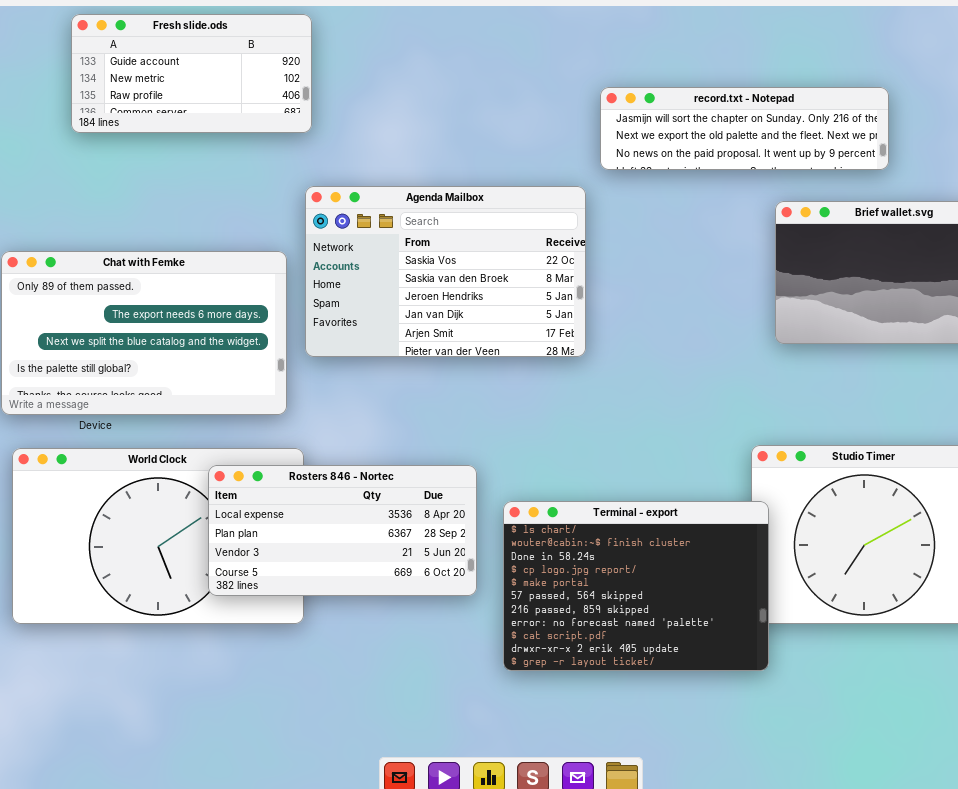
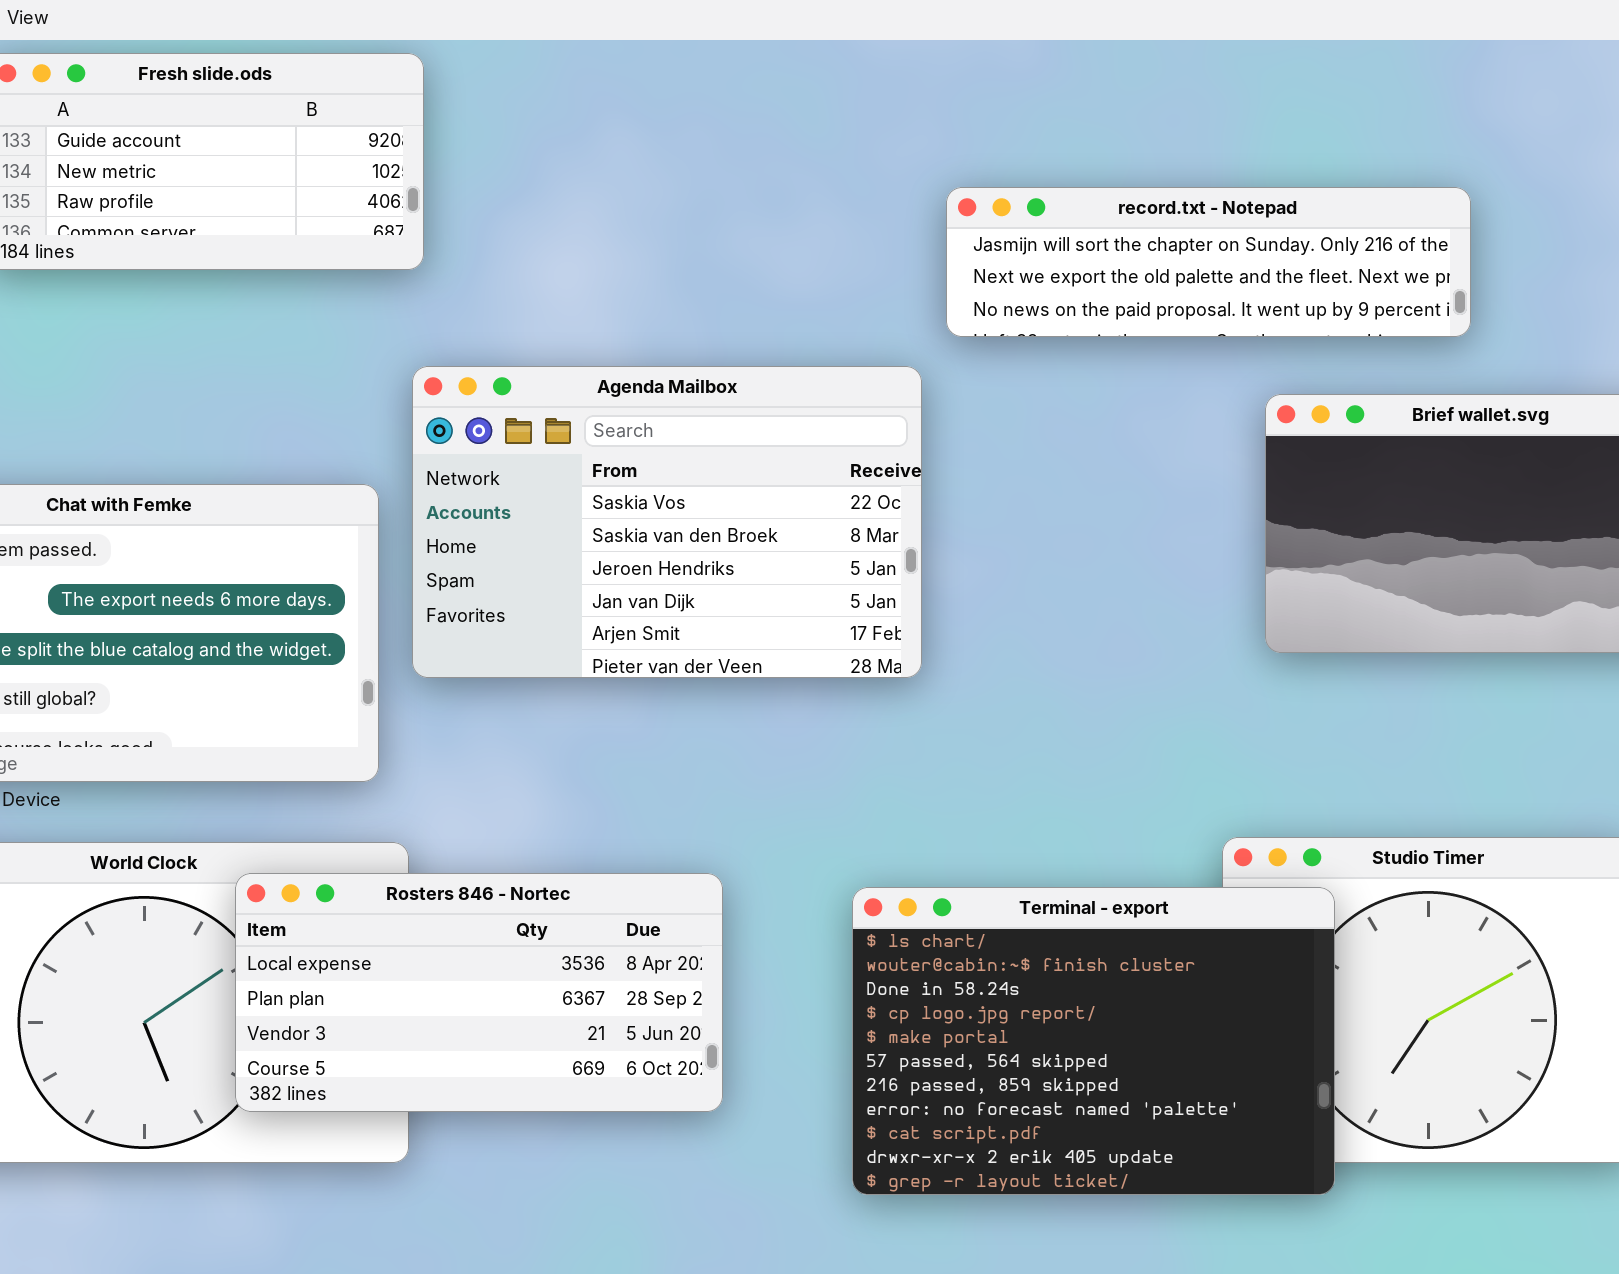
Terminal - export: [503,501,769,671] -> [852,887,1335,1195], moved

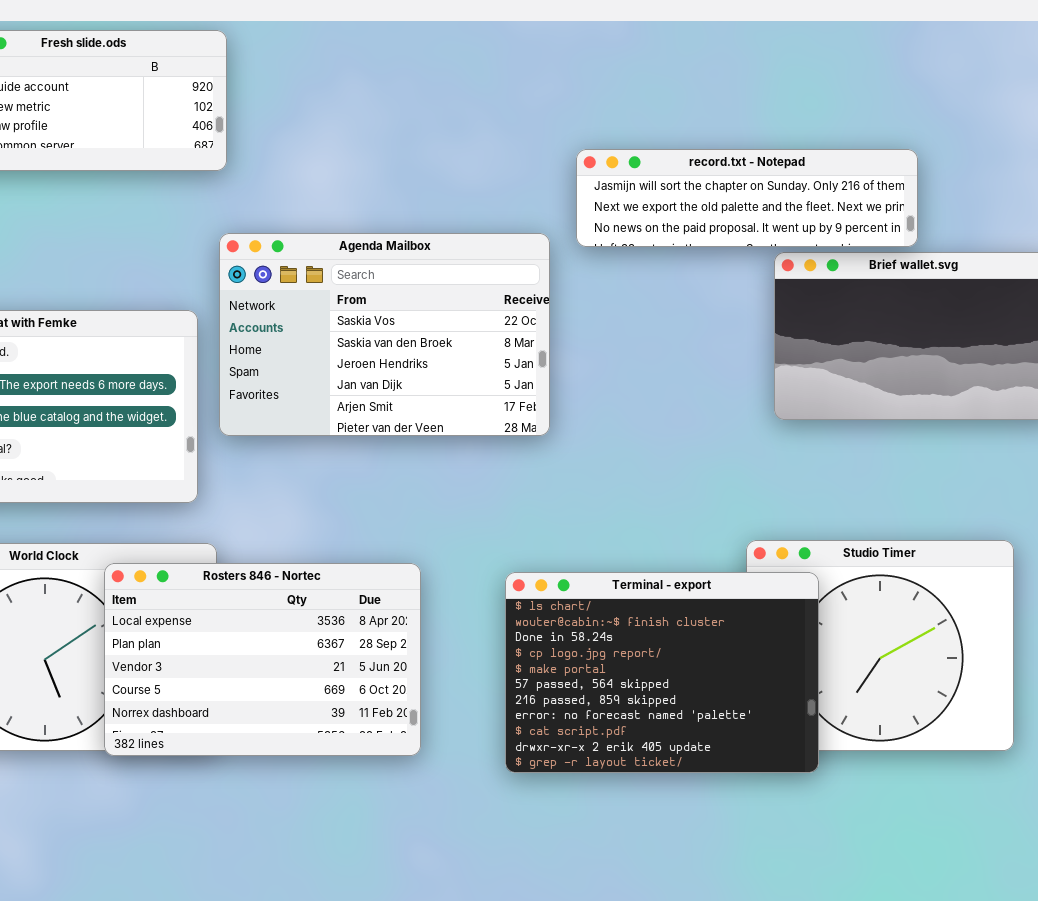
record.txt - Notepad: [946,187,1471,337] -> [576,149,918,247], moved
Rosters 846 - Nortec: [235,873,723,1112] -> [104,563,421,756], resized

